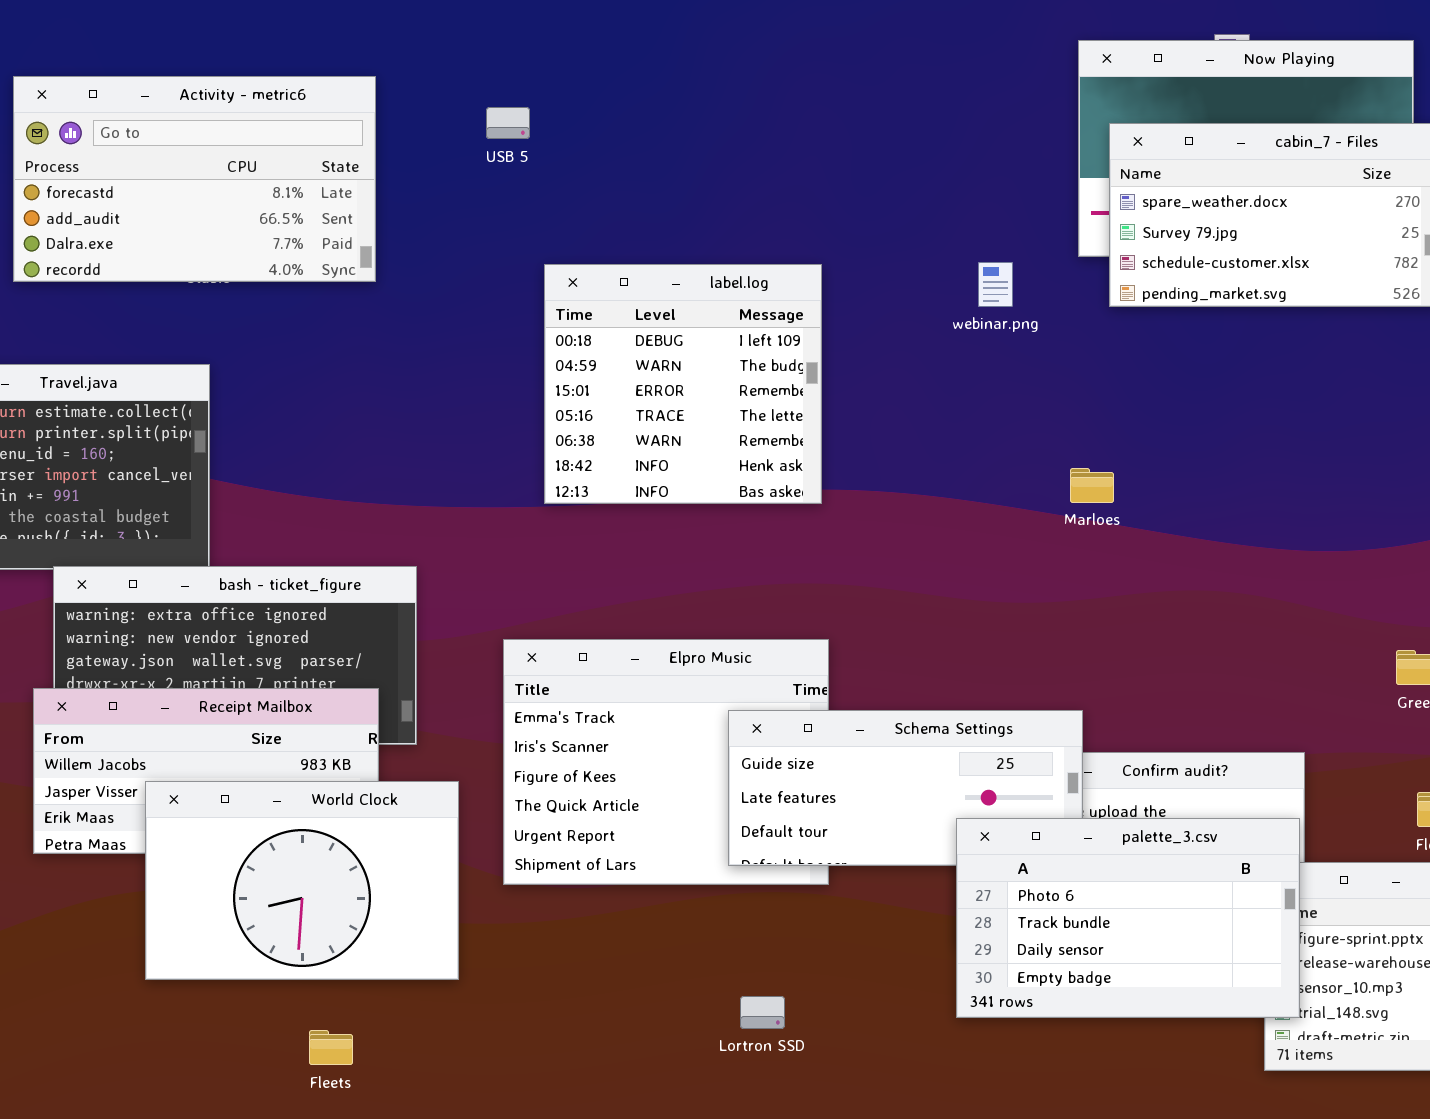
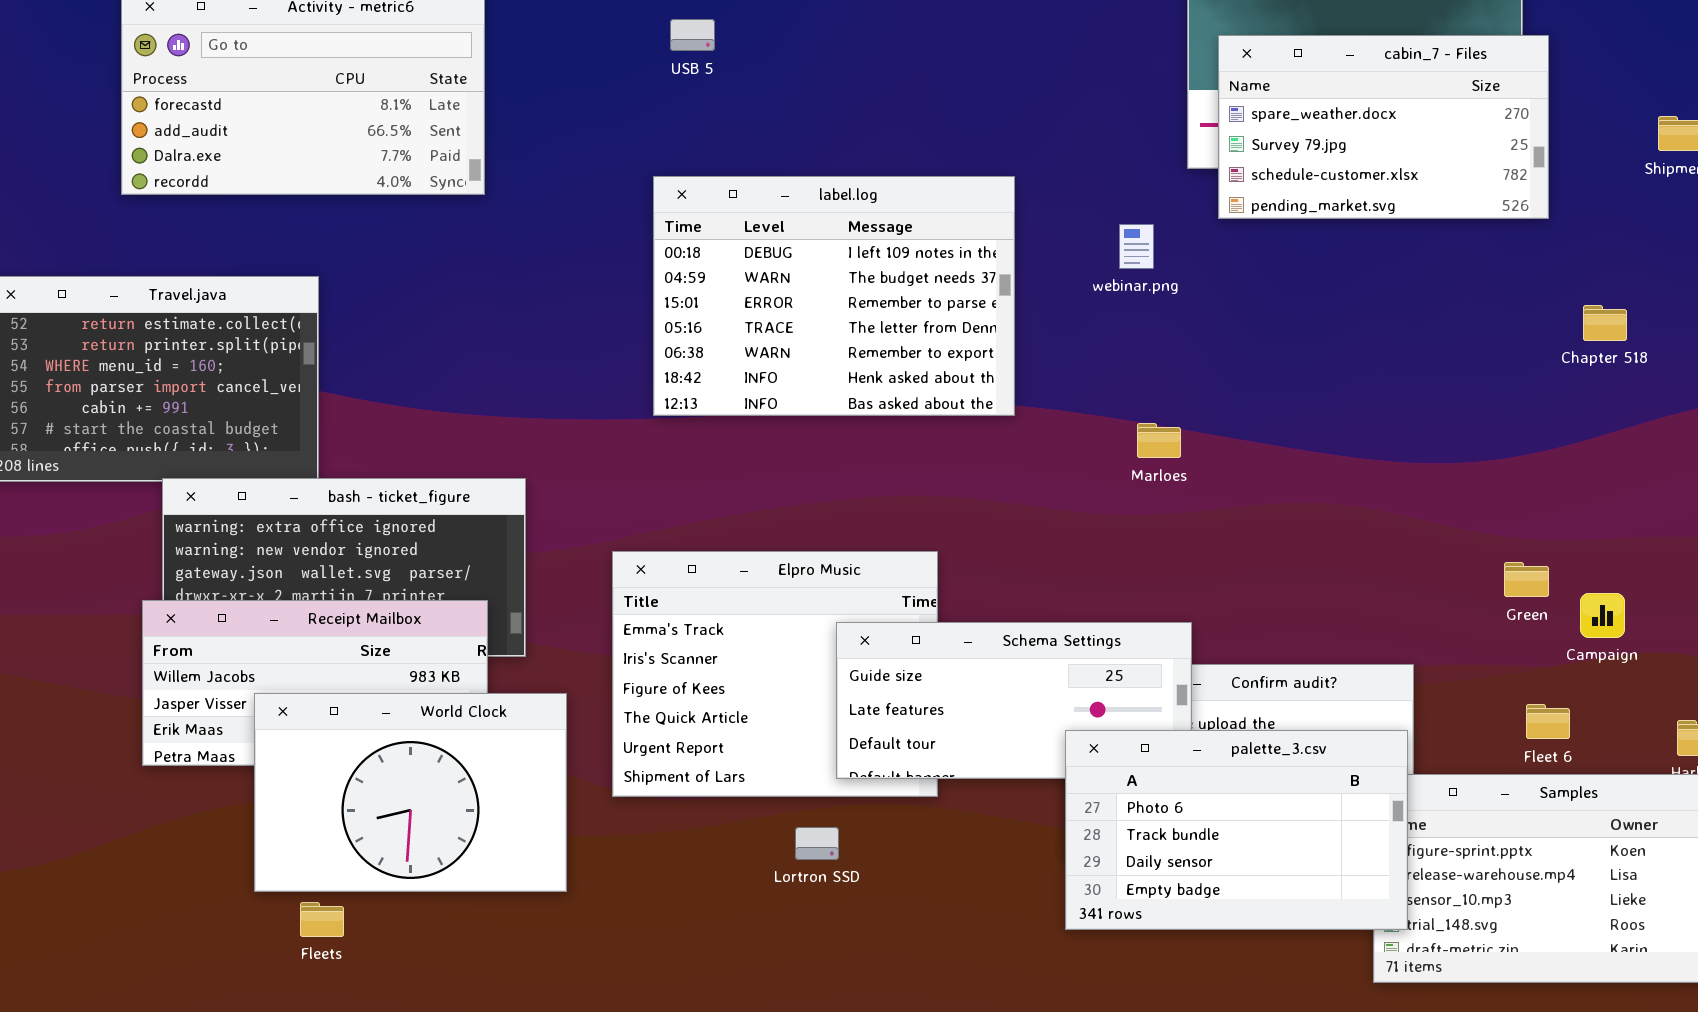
USB 5: [486,107,530,139] -> [670,19,715,51], moved
webinar.png: [978,262,1013,307] -> [1119,224,1154,269], moved
label.log: [544,264,822,504] -> [653,176,1015,416], resized
Marloes: [1070,468,1114,503] -> [1137,423,1181,458], moved
Lortron SSD: [740,996,785,1029] -> [795,827,839,860], moved
Fleets: [309,1030,353,1065] -> [300,902,344,937], moved

